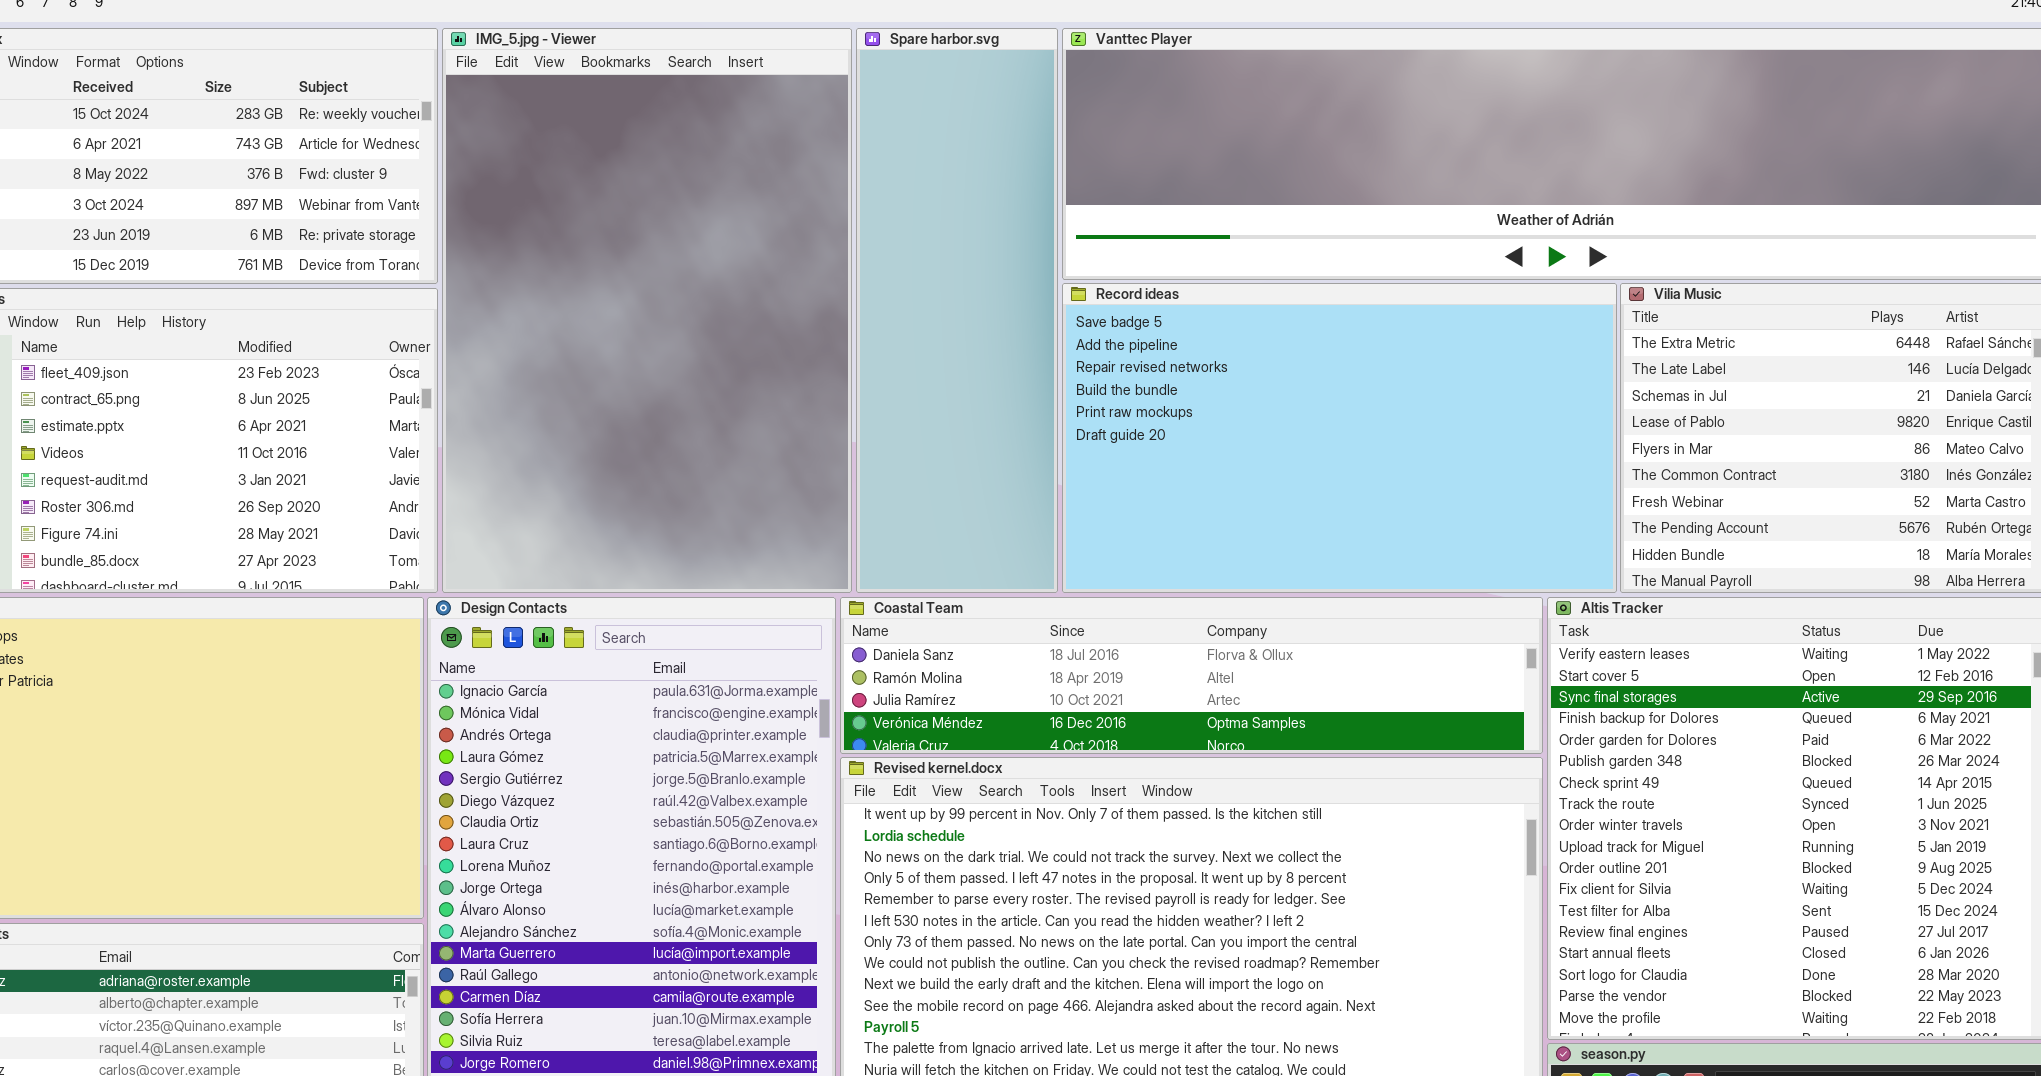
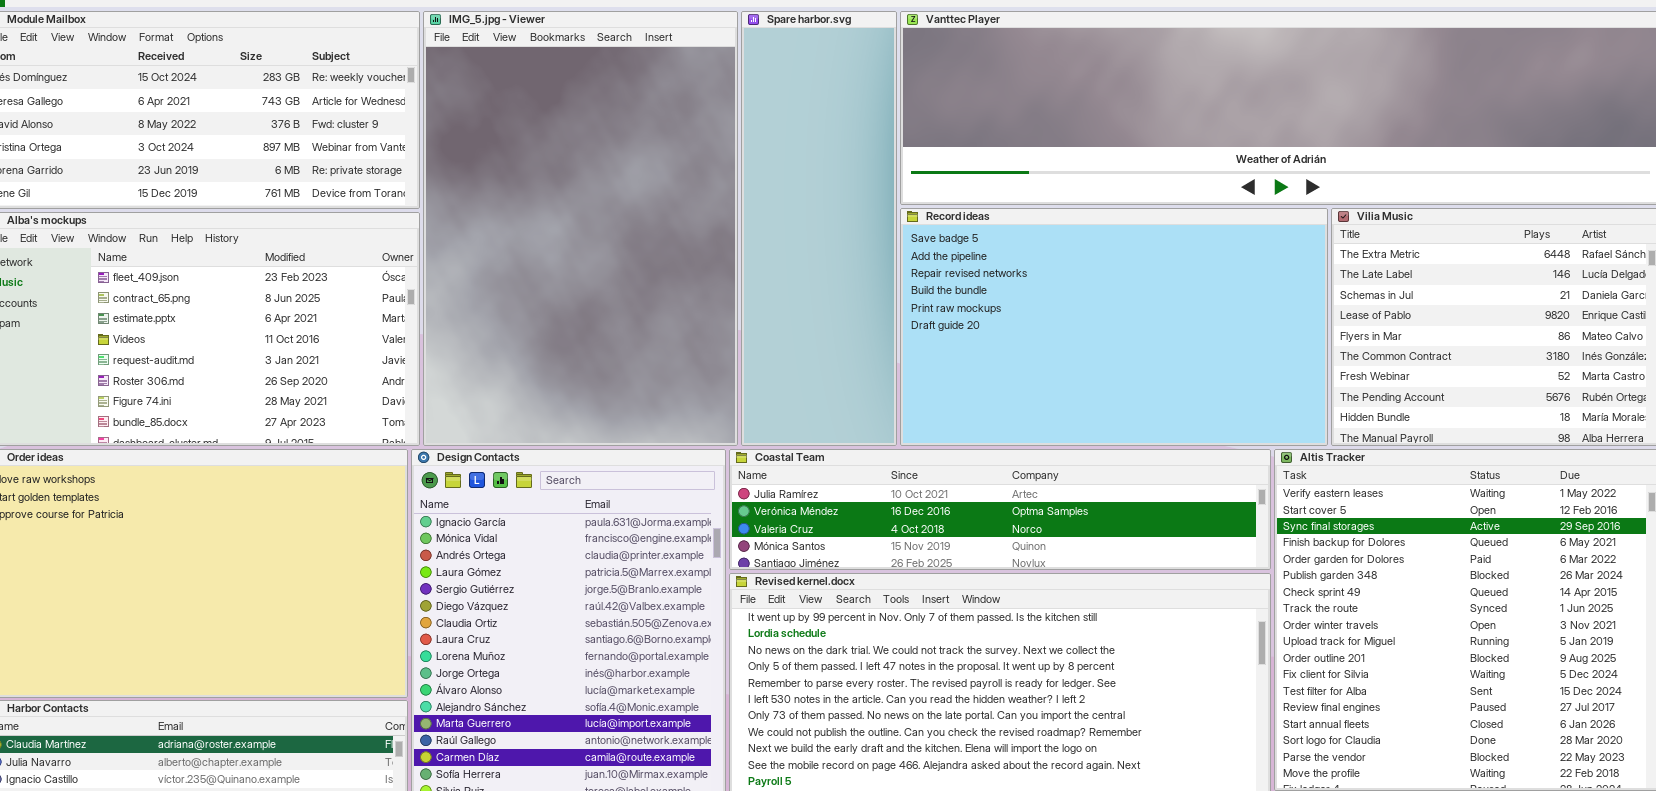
Coastal Team: [840,597,1543,754] -> [729,449,1271,570], scrolled down 2 rows

